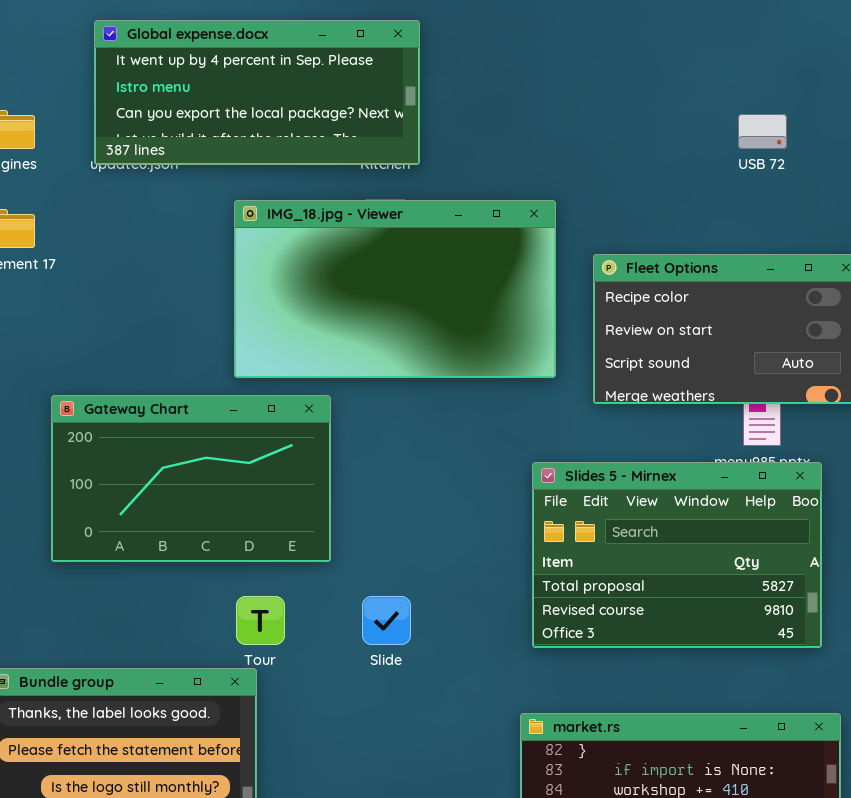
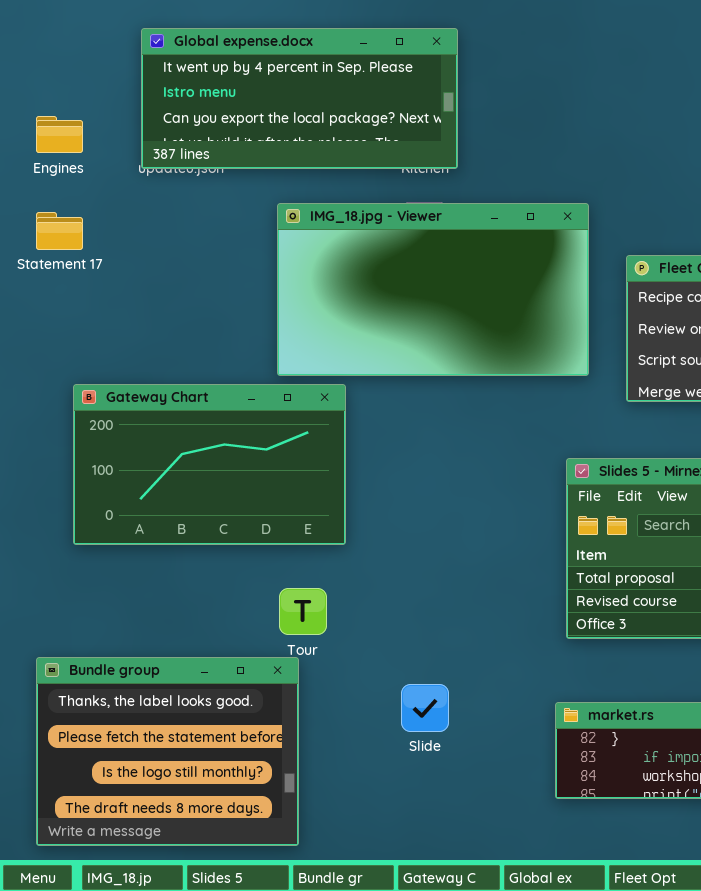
Gateway Chart: [51,395,331,562] -> [73,384,346,545], moved
Slide: [362,596,411,645] -> [401,684,449,732], moved

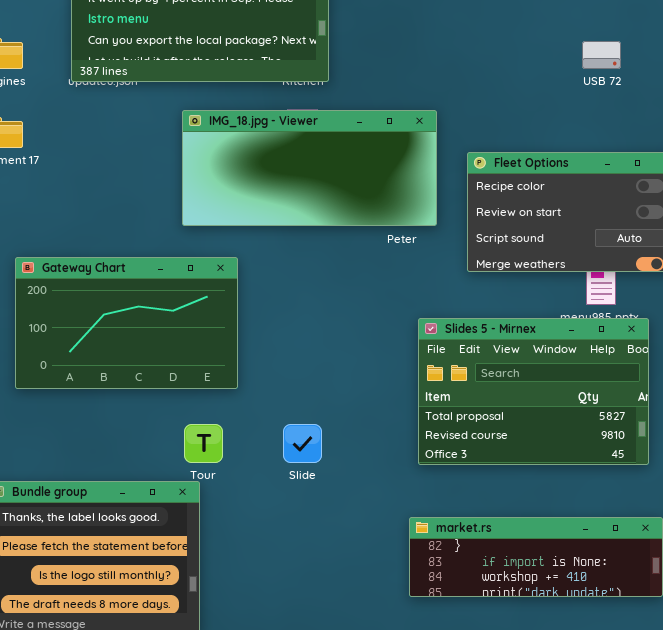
IMG_18.jpg - Viewer: [277,203,589,376] -> [182,110,437,226], resized
Slide: [401,684,449,732] -> [283,424,322,463], moved

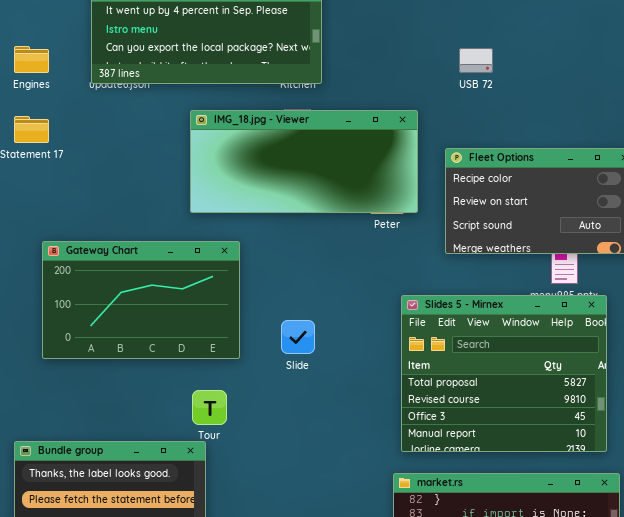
USB 72: [582,41,621,69] -> [459,48,493,73], moved
Slides 5 - Mirnex: [418,318,649,465] -> [401,295,607,452], resized
Slide: [283,424,322,463] -> [281,320,315,354], moved

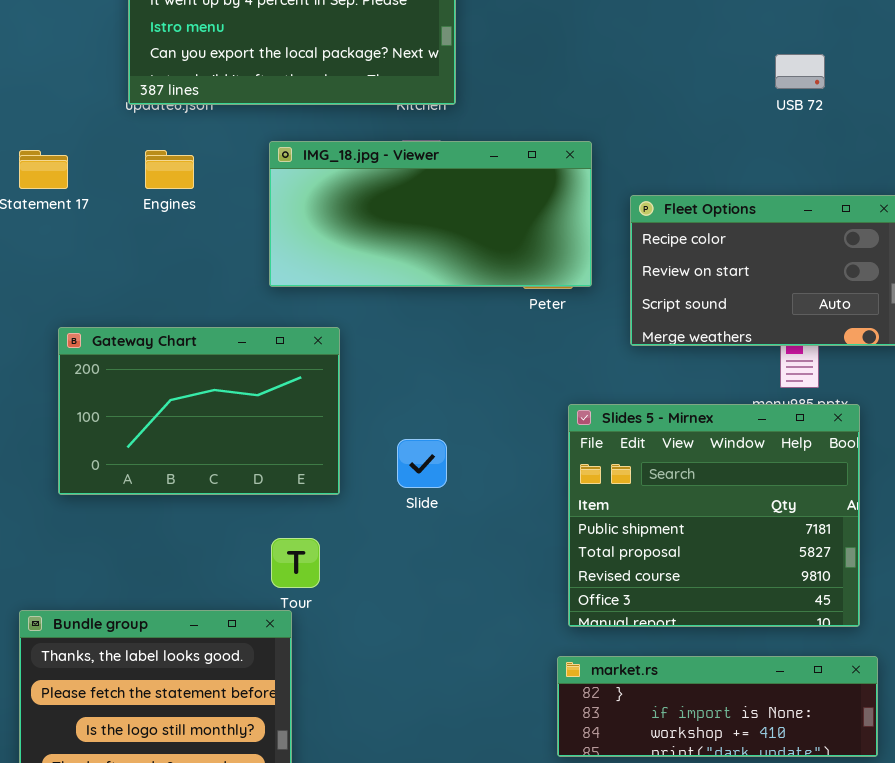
Engines: [14,46,49,73] -> [145,150,194,189], moved
USB 72: [459,48,493,73] -> [775,54,825,89], moved
Slides 5 - Mirnex: [401,295,607,452] -> [568,404,860,627], scrolled up 1 row

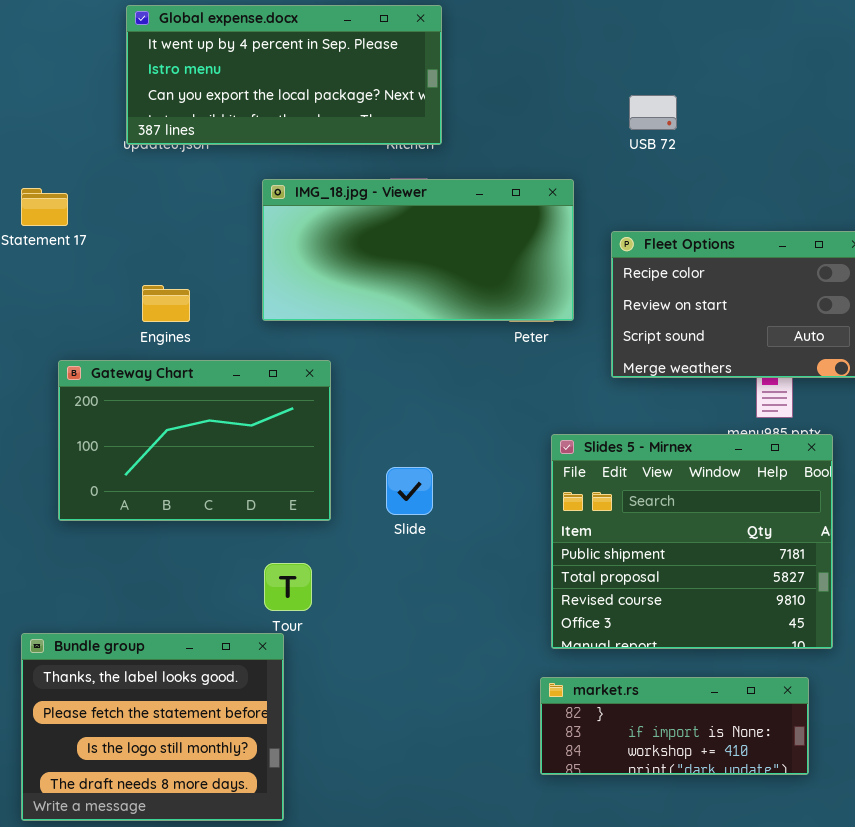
USB 72: [775,54,825,89] -> [629,95,677,130], moved
Engines: [145,150,194,189] -> [142,285,190,322], moved
market.rs: [557,656,878,757] -> [540,677,809,775], resized

